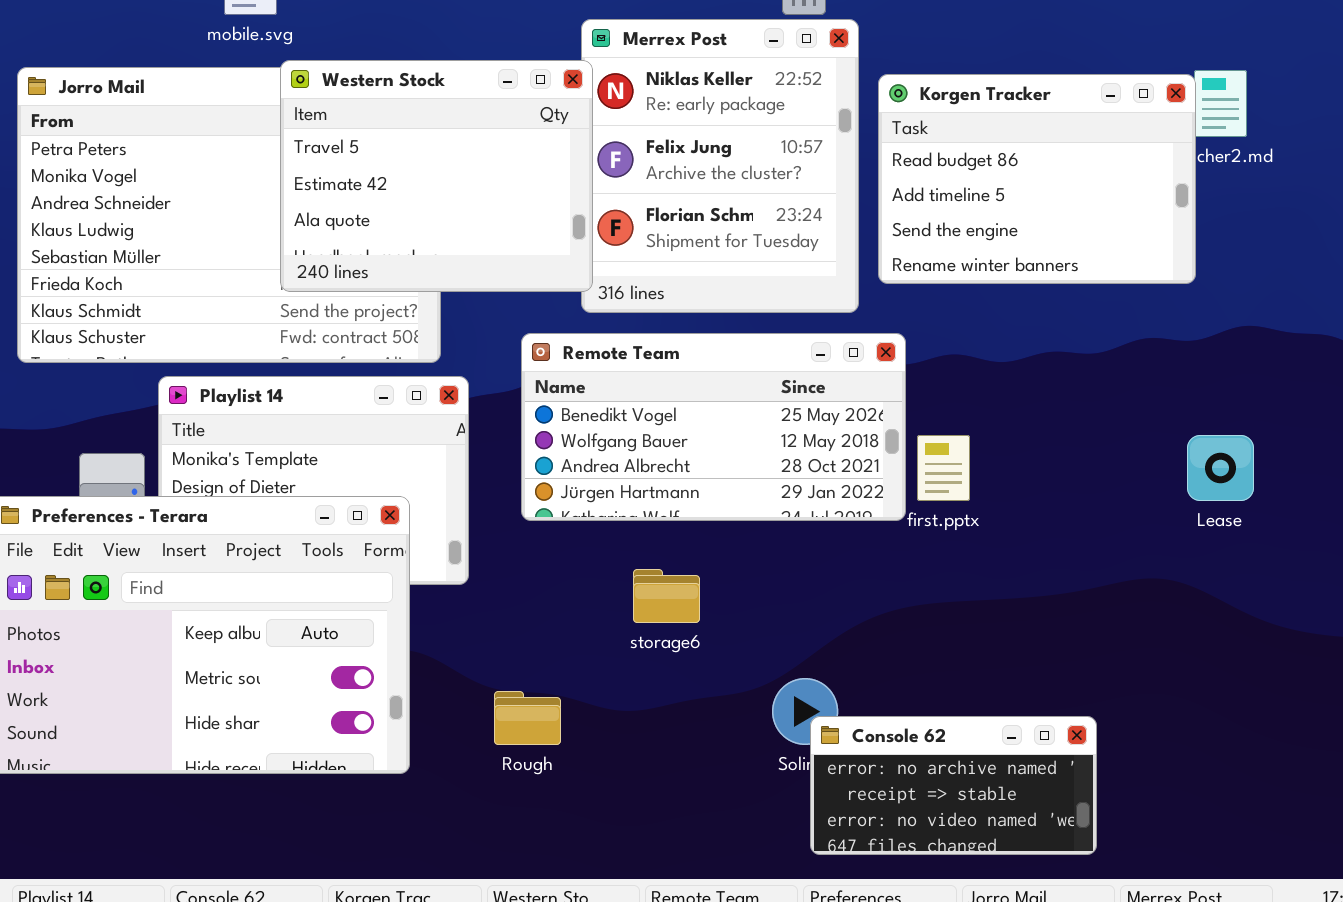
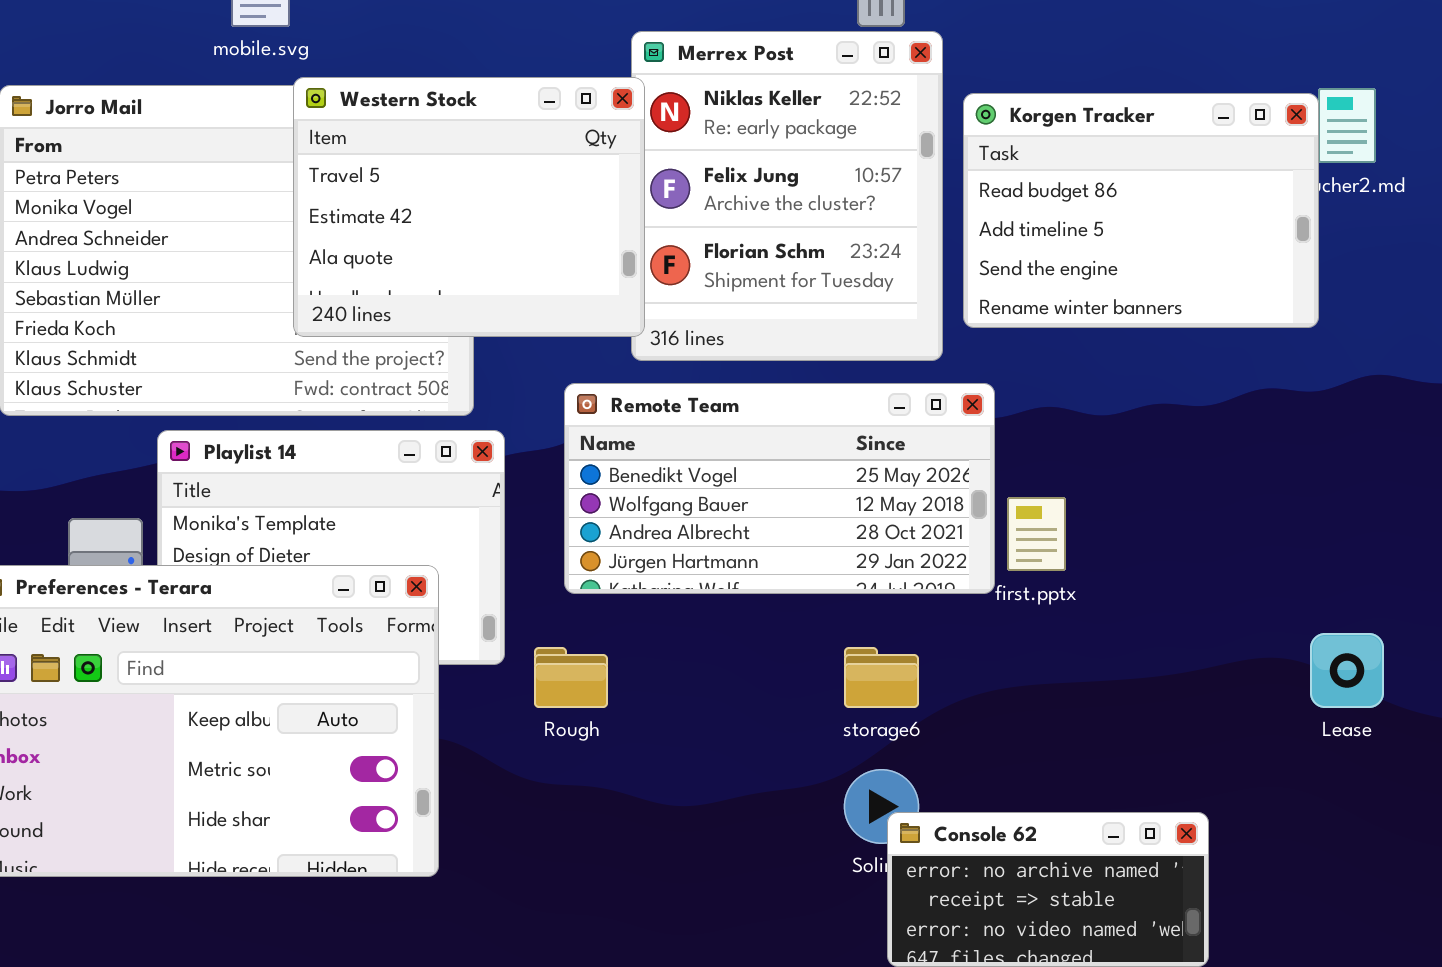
Lease: [1187,435,1254,501] -> [1310,633,1384,708], moved
storage6: [633,569,700,623] -> [844,647,919,708], moved
Rough: [494,691,561,745] -> [534,647,608,708], moved

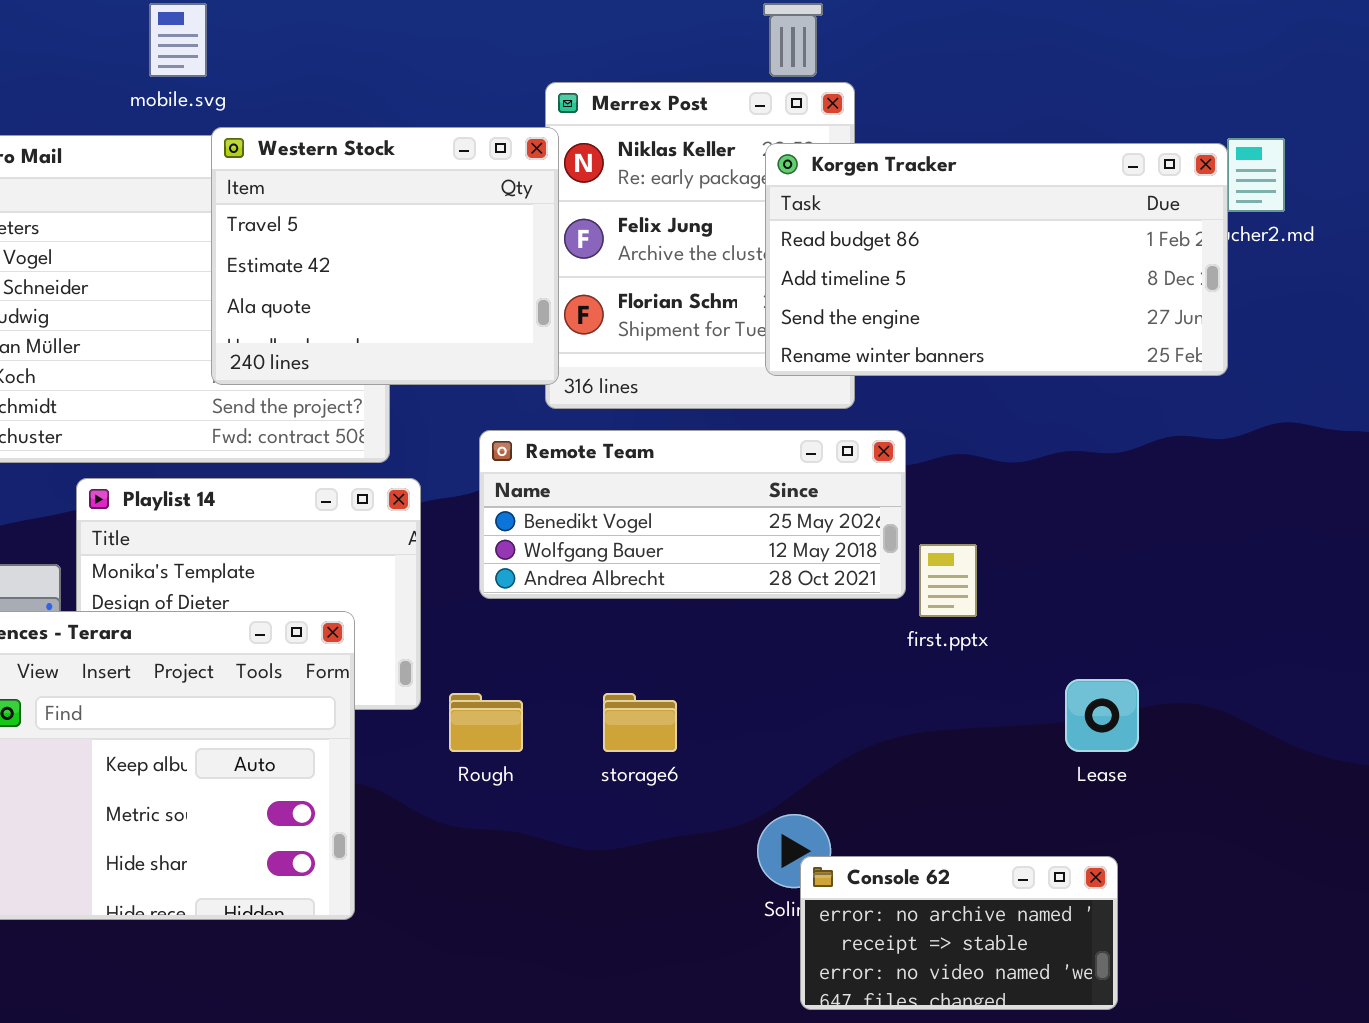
Korgen Tracker: [963,93,1319,328] -> [765,143,1228,376], resized
Remote Team: [564,383,995,594] -> [479,430,906,599], resized
Lease: [1310,633,1384,708] -> [1065,679,1139,752], moved
storage6: [844,647,919,708] -> [603,693,677,752], moved

